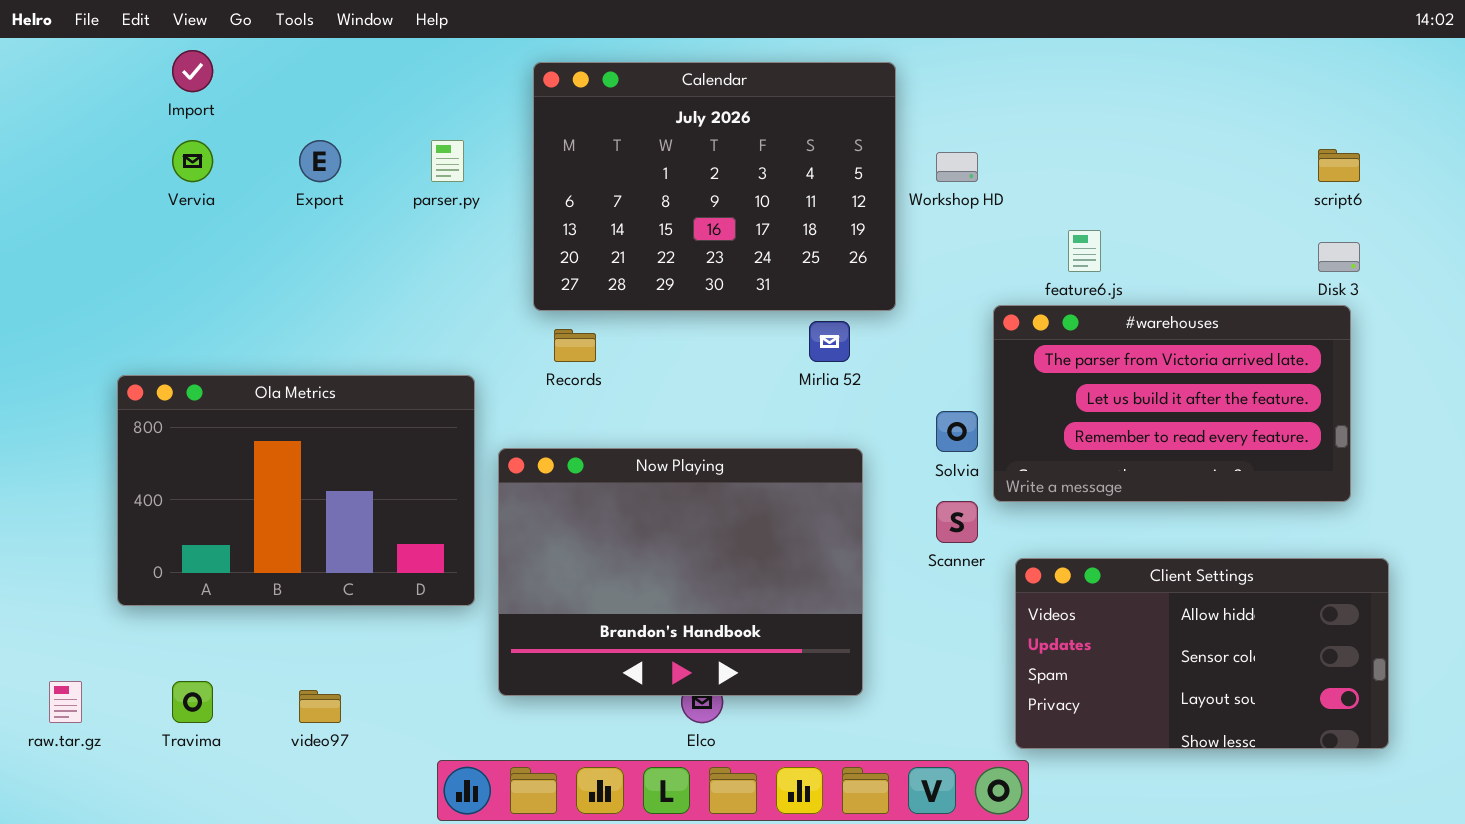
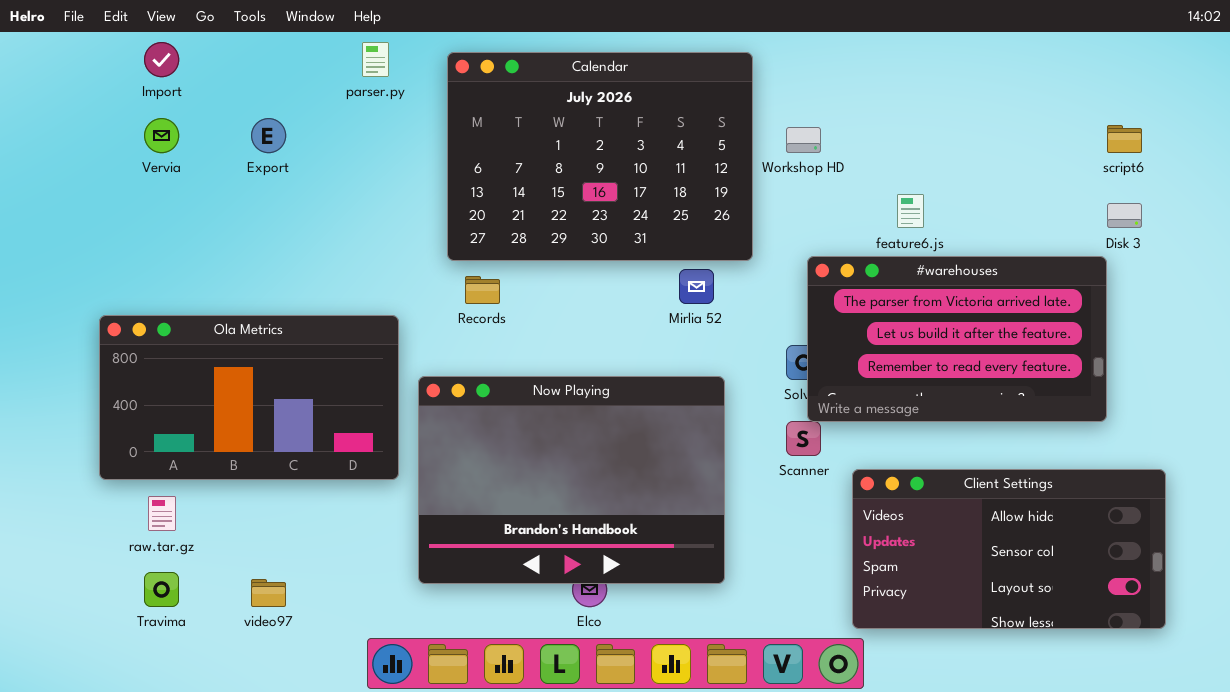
parser.py: [431,140,464,182] -> [362,42,389,77], moved
#warehouses: [993,305,1351,502] -> [807,256,1107,422], moved
Ola Metrics: [117,375,475,606] -> [99,315,399,480], resized
raw.tar.gz: [49,681,82,723] -> [148,496,176,531], moved

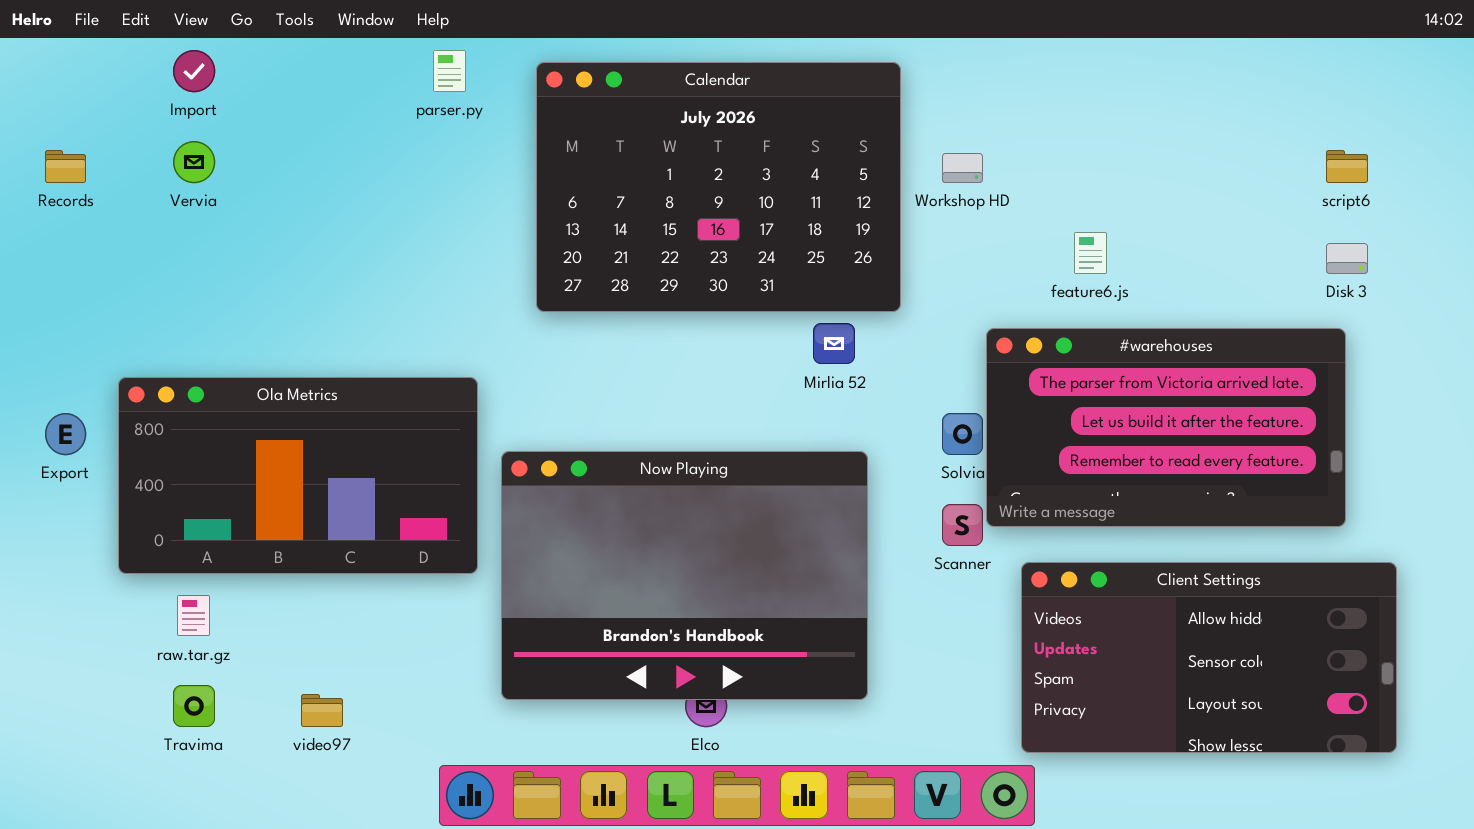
Export: [251,118,286,153] -> [45,413,86,455], moved
#warehouses: [807,256,1107,422] -> [986,328,1346,527], moved
Records: [465,276,500,304] -> [45,150,86,183], moved

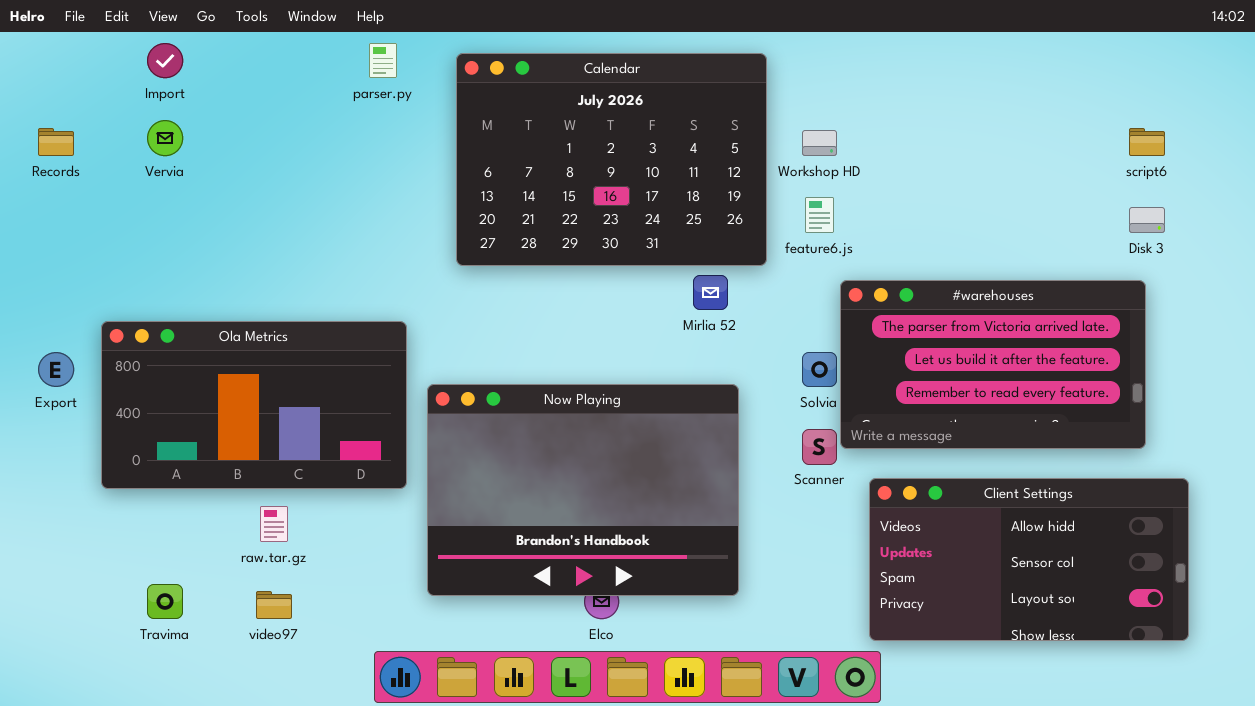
feature6.js: [1074,232,1107,274] -> [805,197,834,233], moved
raw.tar.gz: [177,595,210,636] -> [260,506,288,542], moved

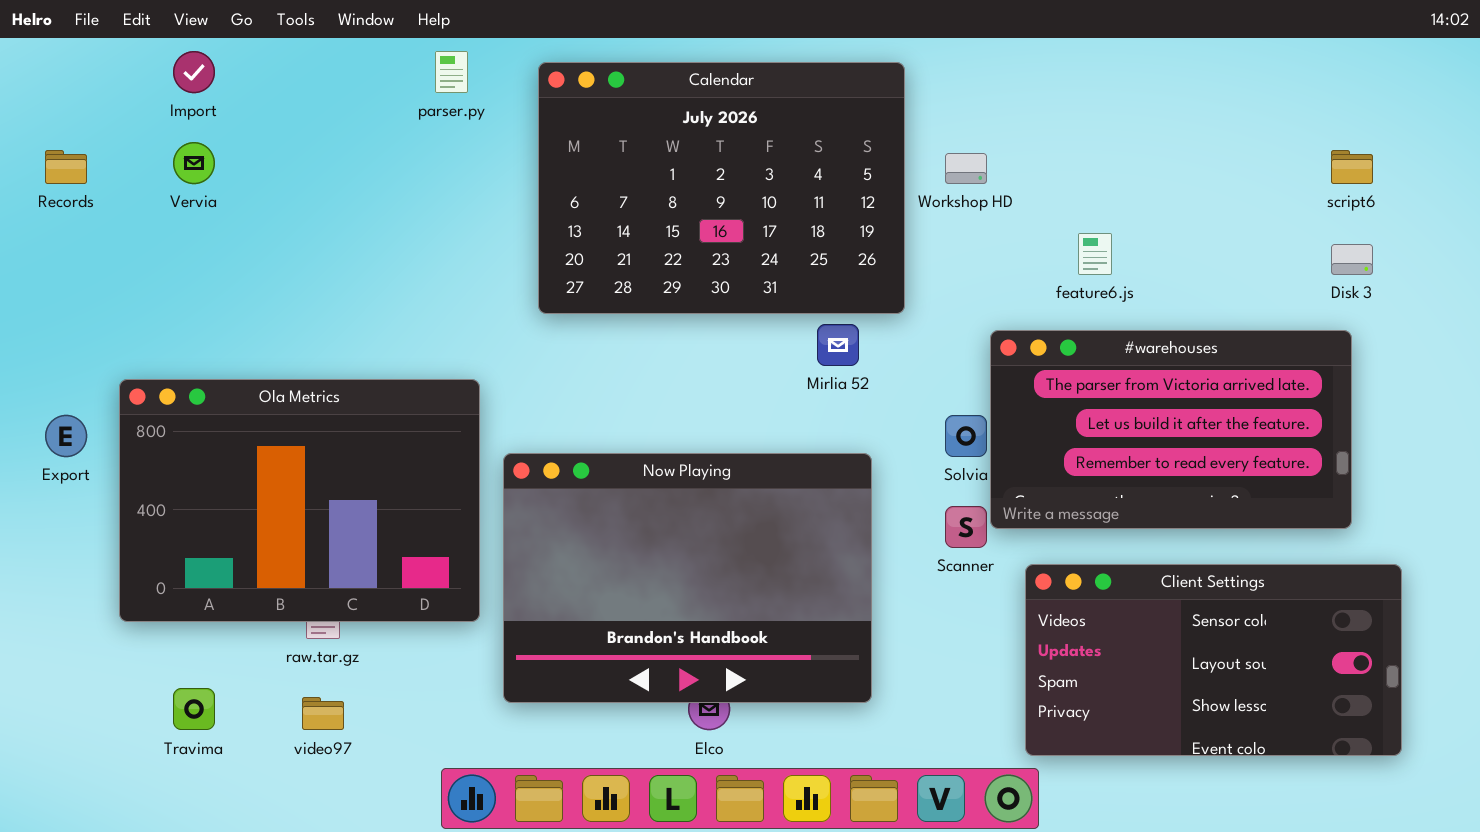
feature6.js: [805,197,834,233] -> [1078,233,1112,275], moved
Ola Metrics: [101,321,407,489] -> [119,379,480,622], resized
Client Settings: [869,478,1189,641] -> [1025,564,1402,756], scrolled down 1 row

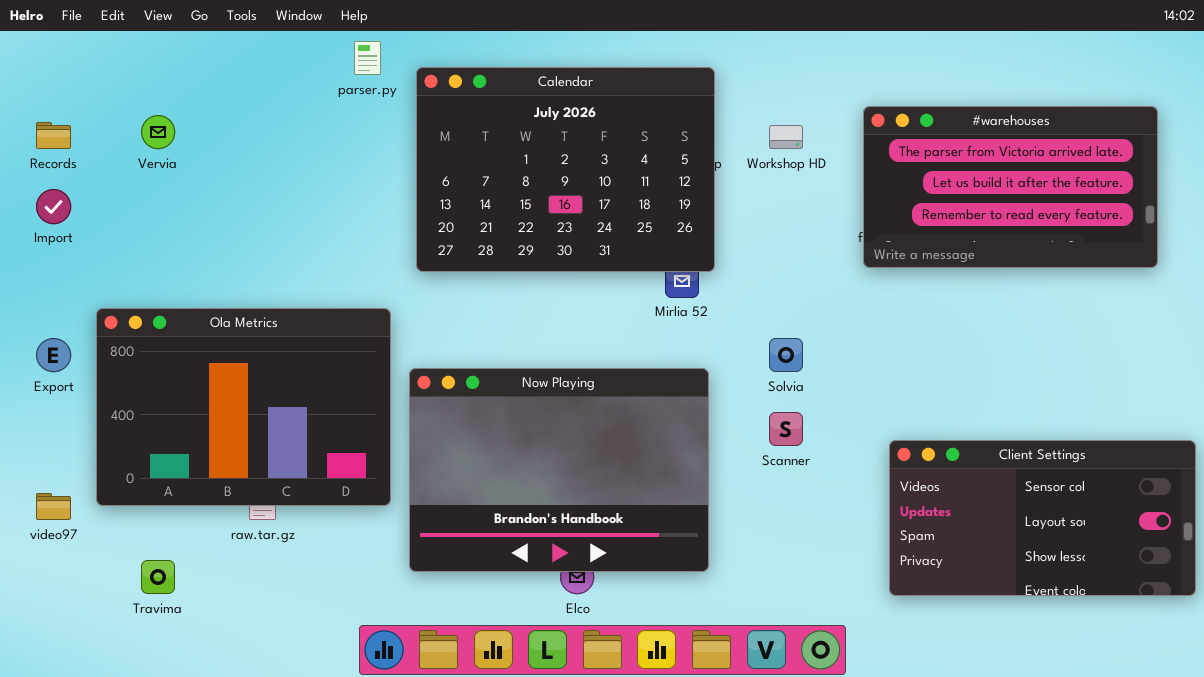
Import: [173,51,215,93] -> [36,189,71,224], moved
Calendar: [538,62,905,314] -> [416,67,715,272], moved
#warehouses: [990,330,1352,529] -> [863,106,1158,268], moved
Client Settings: [1025,564,1402,756] -> [889,440,1196,596], moved
video97: [302,697,344,730] -> [36,493,71,520], moved

